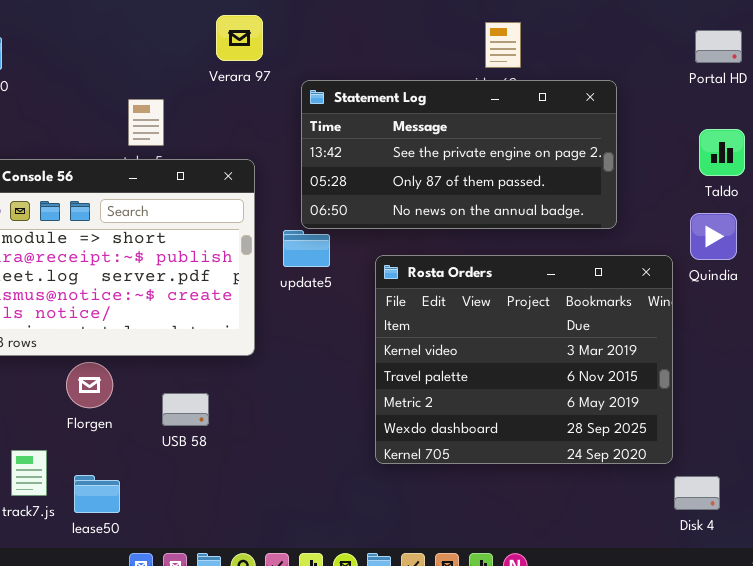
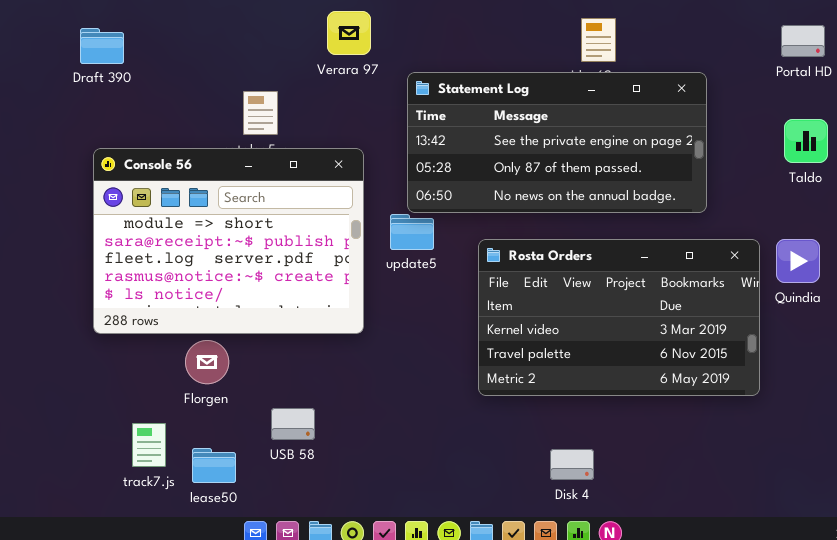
Quindia: [690,213,737,260] -> [776,239,820,283], moved
Rosta Orders: [375,255,673,464] -> [478,239,760,396], resized
USB 58: [162,393,209,426] -> [271,408,315,440], moved
Disk 4: [674,476,720,510] -> [550,449,594,480], moved

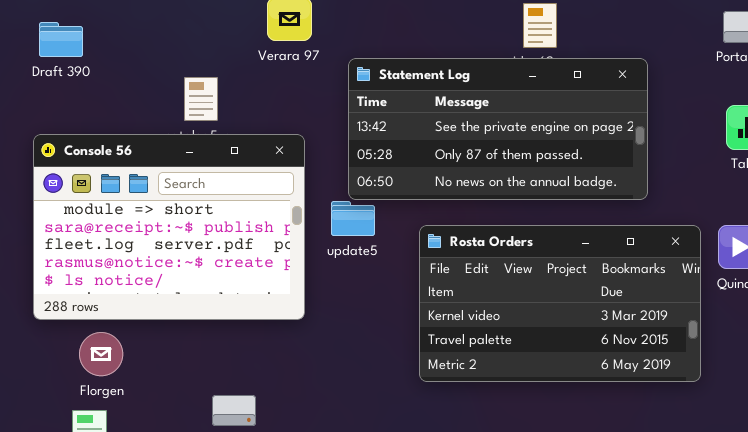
Draft 390: [80,28,124,64] -> [39,22,83,57], moved
Florgen: [185,340,229,384] -> [79,332,123,376], moved

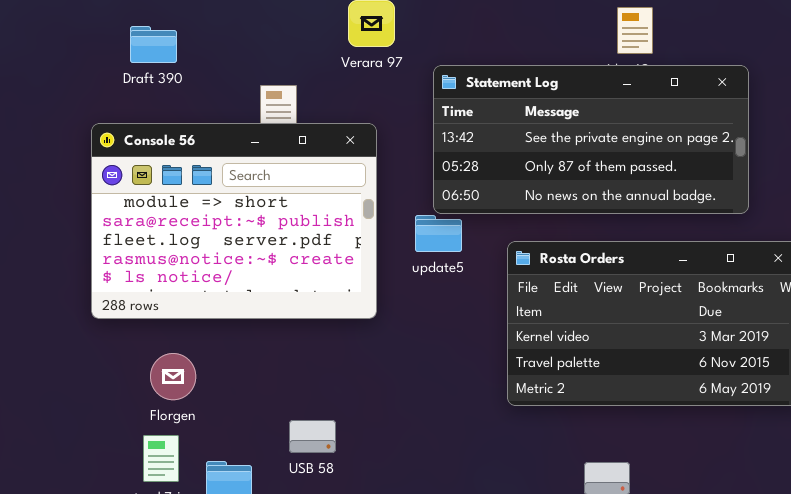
Draft 390: [39,22,83,57] -> [130,26,177,63], moved
Console 56: [33,134,305,320] -> [91,123,377,319], moved

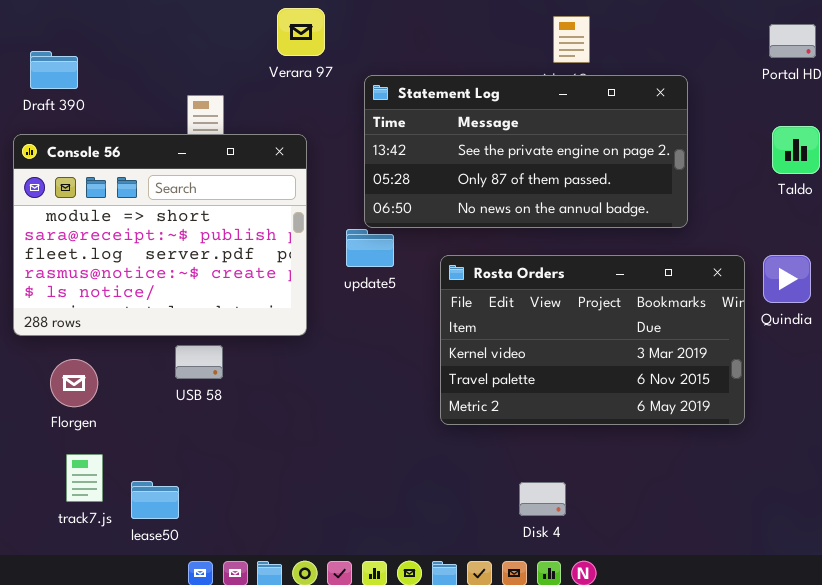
Draft 390: [130,26,177,63] -> [30,51,78,89], moved
Florgen: [150,353,196,400] -> [50,359,98,407], moved
USB 58: [289,420,336,453] -> [175,345,223,379], moved

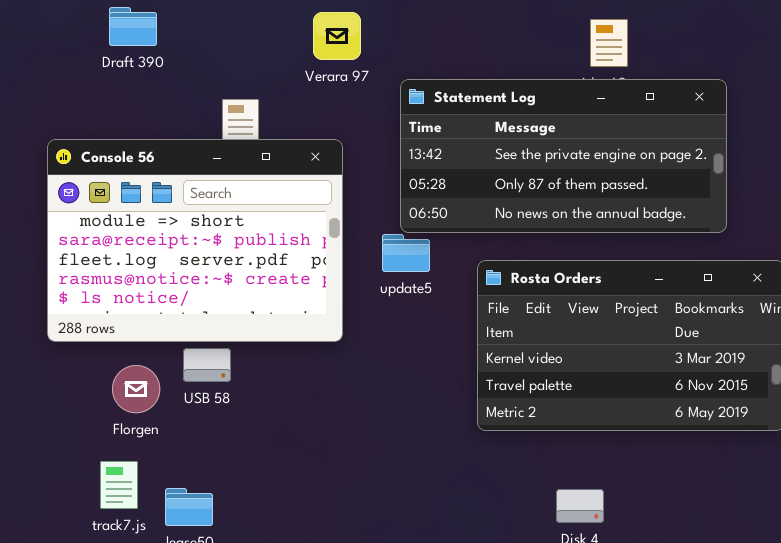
Draft 390: [30,51,78,89] -> [109,7,157,46], moved
USB 58: [175,345,223,379] -> [183,348,231,382], moved
Florgen: [50,359,98,407] -> [112,365,160,413], moved

